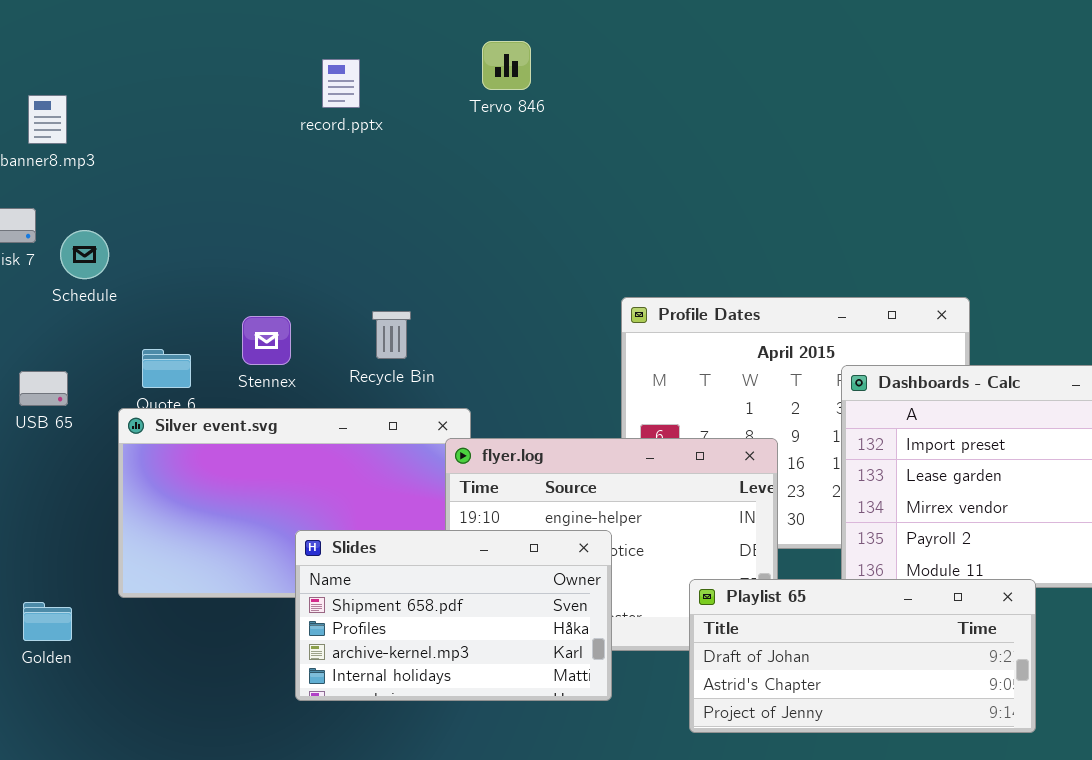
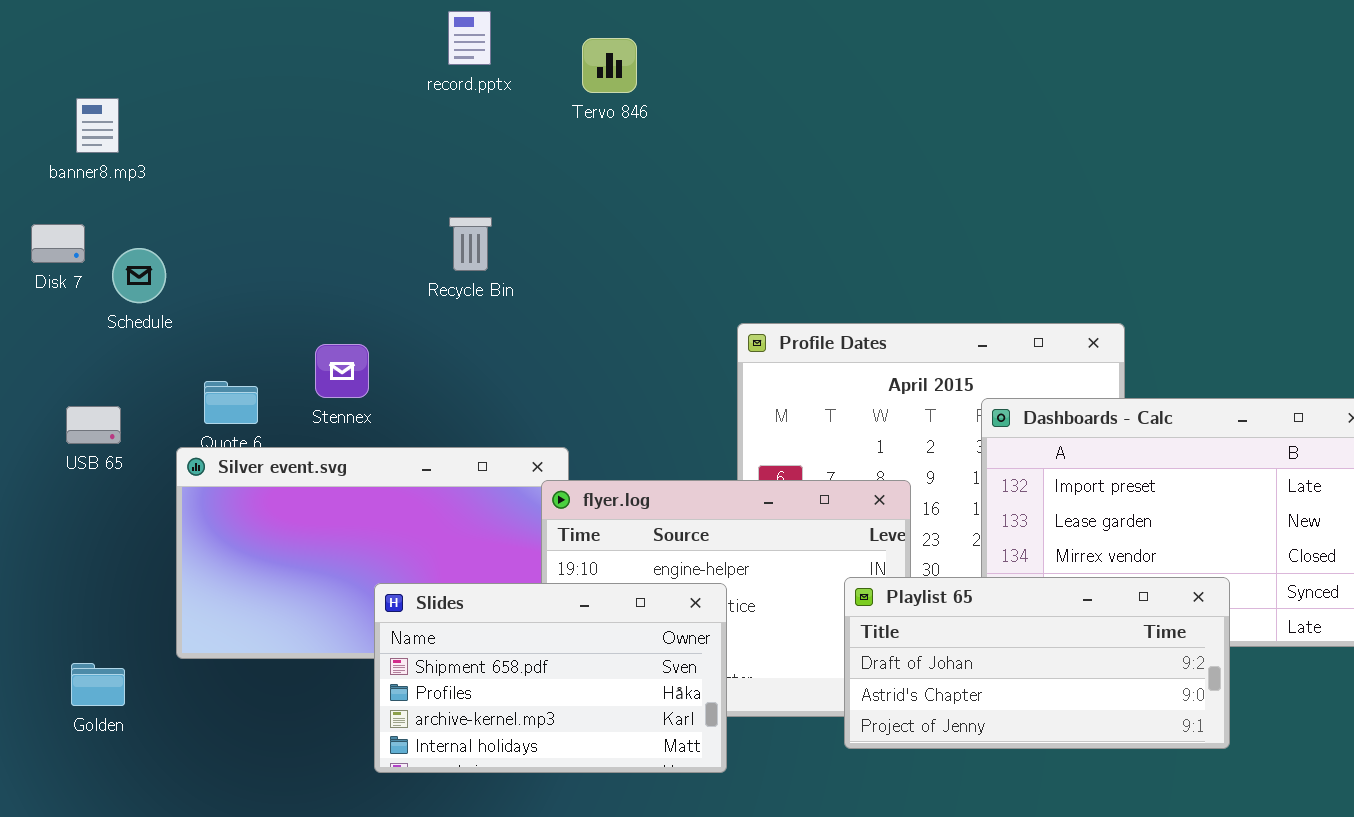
record.pptx: [322,59,360,108] -> [448,11,491,65], moved
Recycle Bin: [372,311,411,359] -> [449,217,492,271], moved
Playlist 65: [689,579,1036,733] -> [844,577,1230,749], moved

